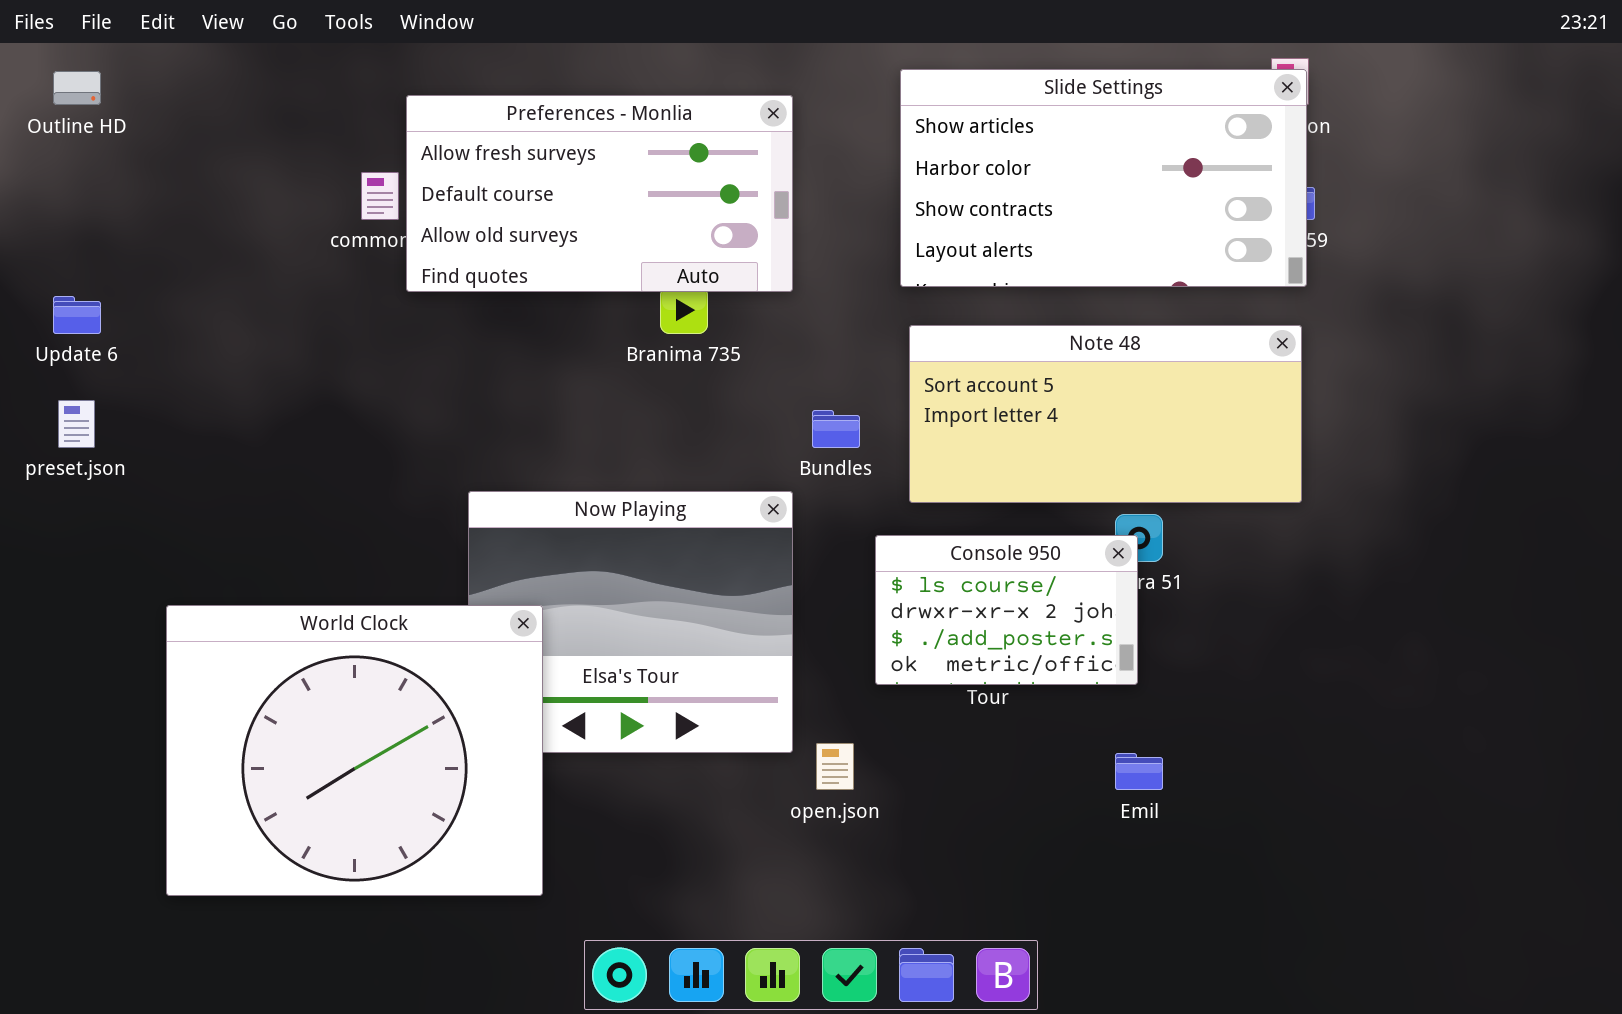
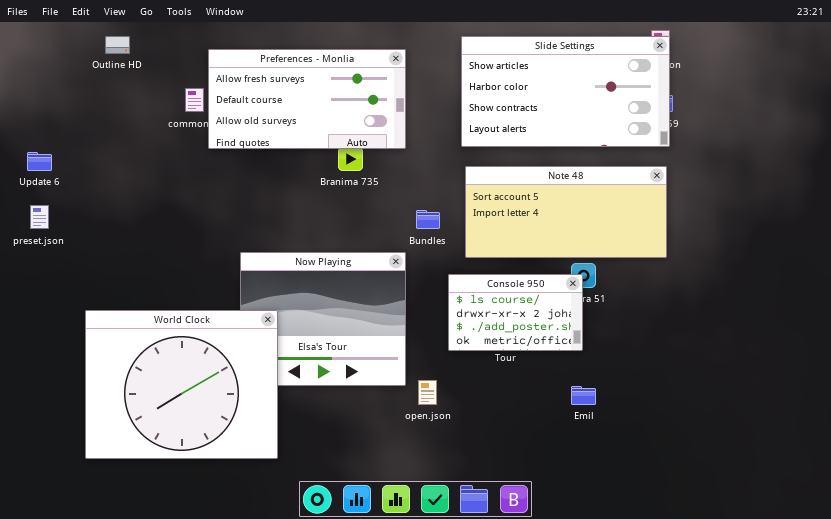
Outline HD: [53,71,101,105] -> [105,36,130,54], moved

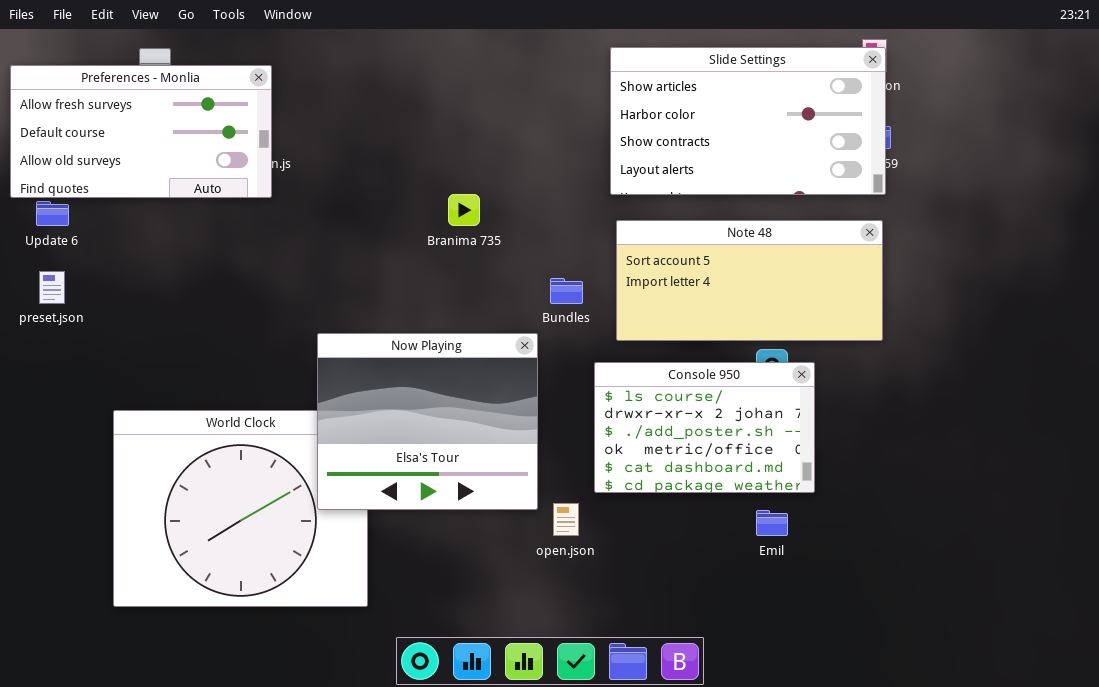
Preferences - Monlia: [208,49,406,149] -> [10,65,272,198], moved
Now Playing: [240,252,406,386] -> [317,333,538,510], raised
Console 950: [448,274,583,351] -> [594,362,815,493], resized

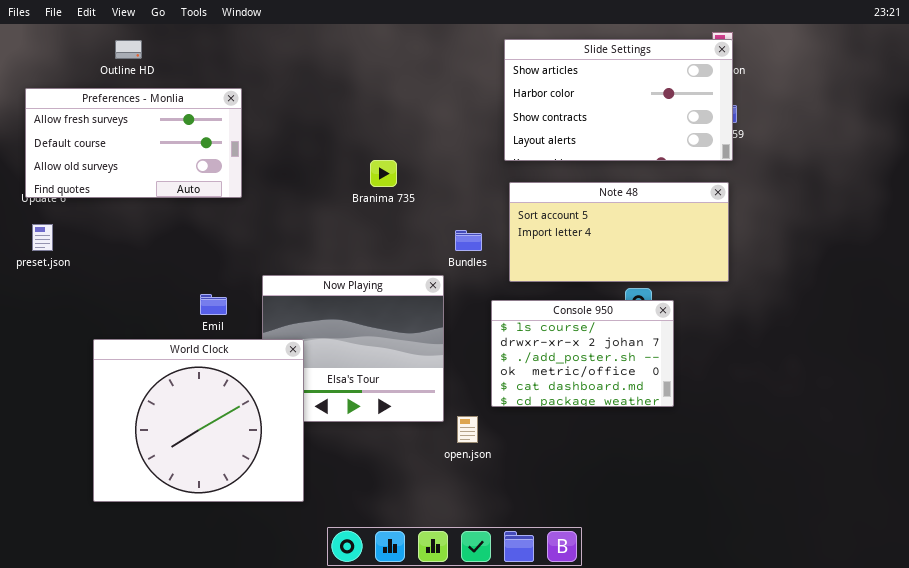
Preferences - Monlia: [10,65,272,198] -> [25,88,242,198], moved
World Clock: [113,410,368,607] -> [93,339,304,502], raised
Emil: [756,510,788,536] -> [200,294,227,315], moved

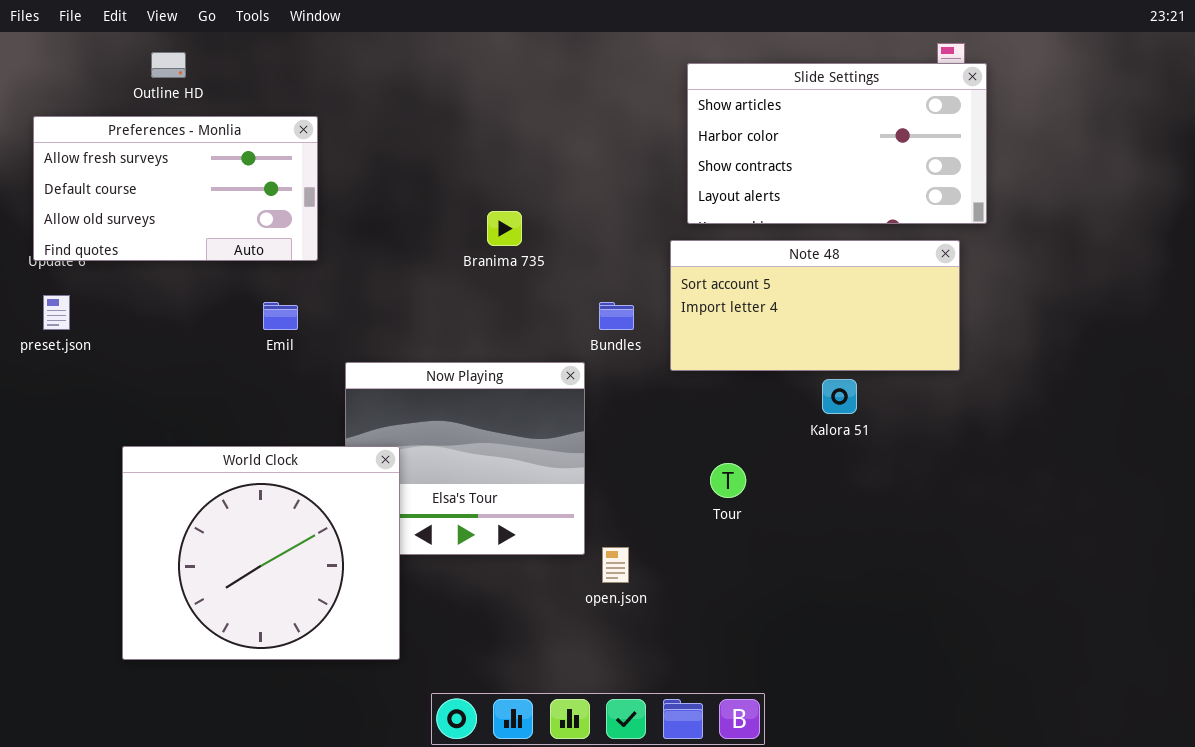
Slide Settings: [504,39,733,161] -> [687,63,987,224], moved
Emil: [200,294,227,315] -> [263,302,298,330], moved
Console 950: [491,300,674,407] -> none, closed

